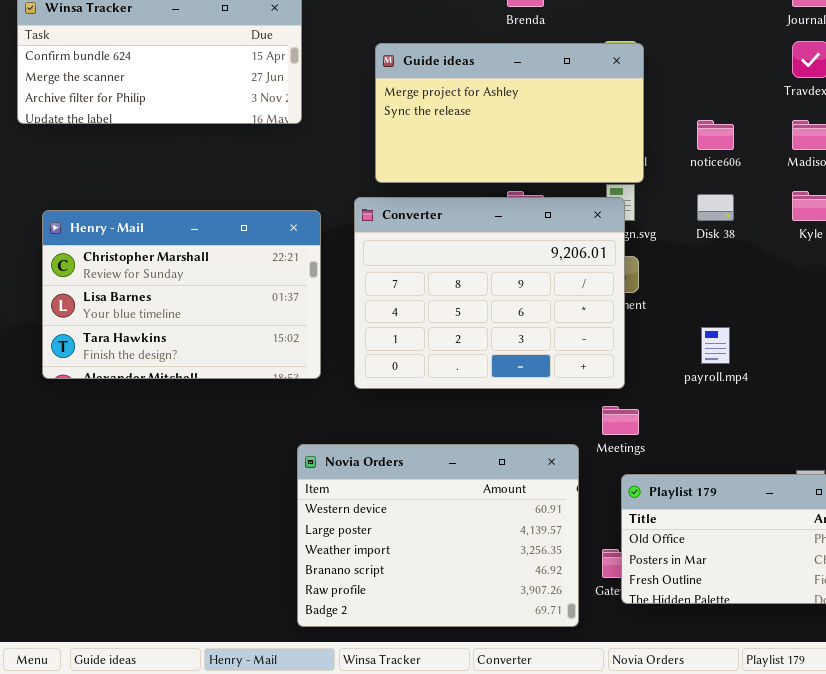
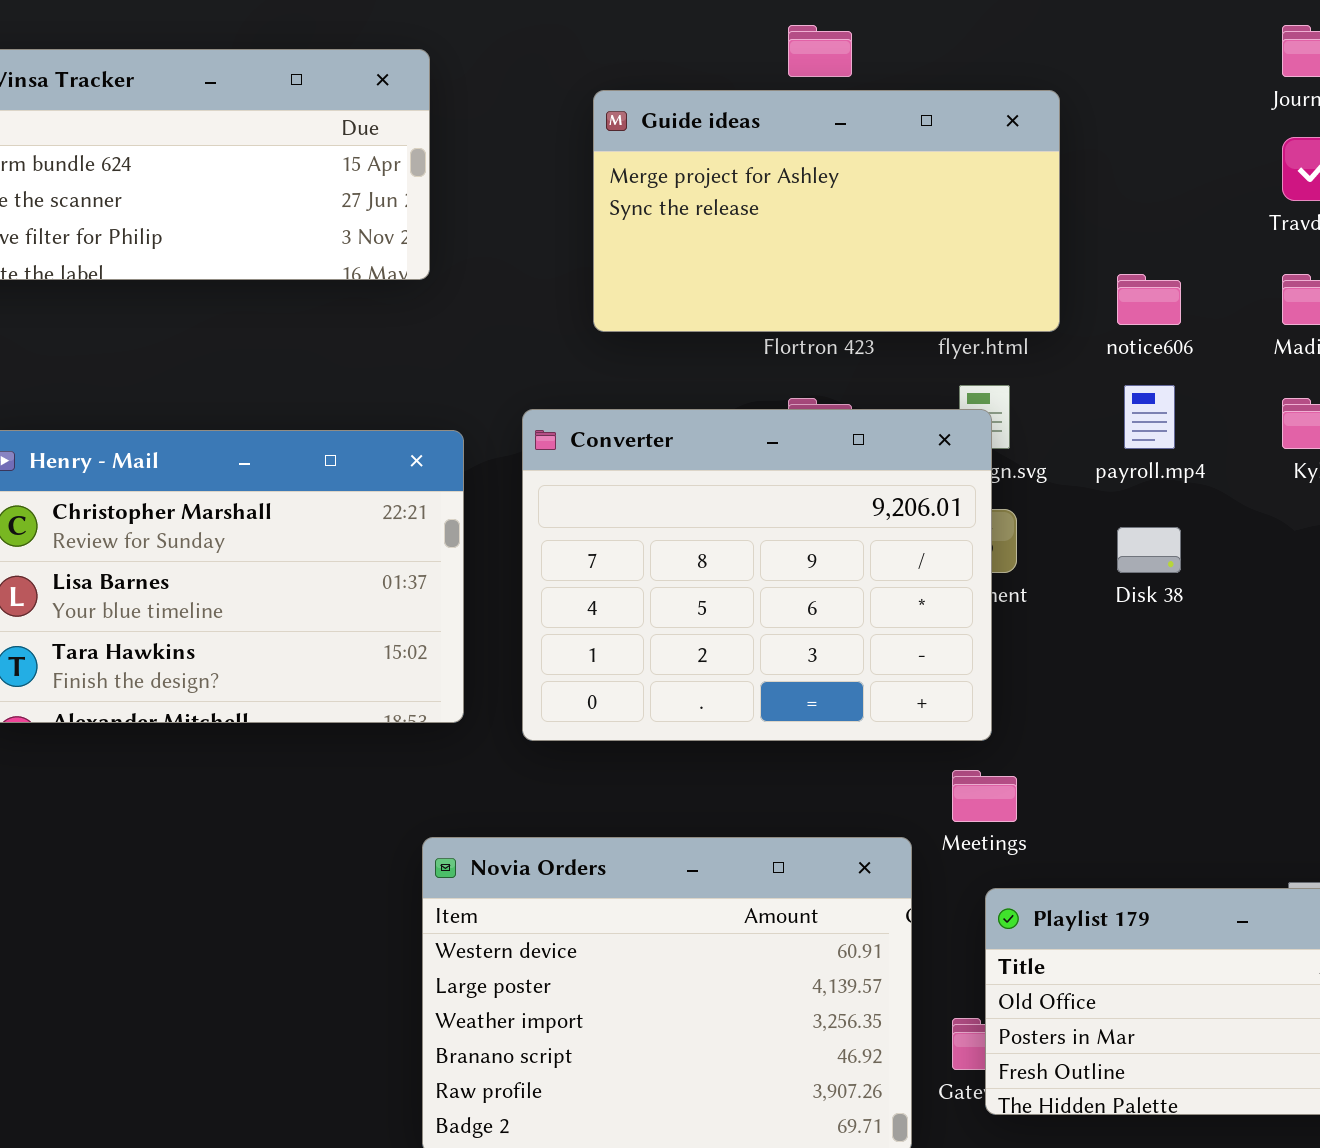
Guide ideas: [375,43,644,183] -> [593,90,1060,332], moved
Disk 38: [697,194,734,221] -> [1117,527,1181,573], moved
payroll.mp4: [701,327,730,364] -> [1124,385,1175,449], moved

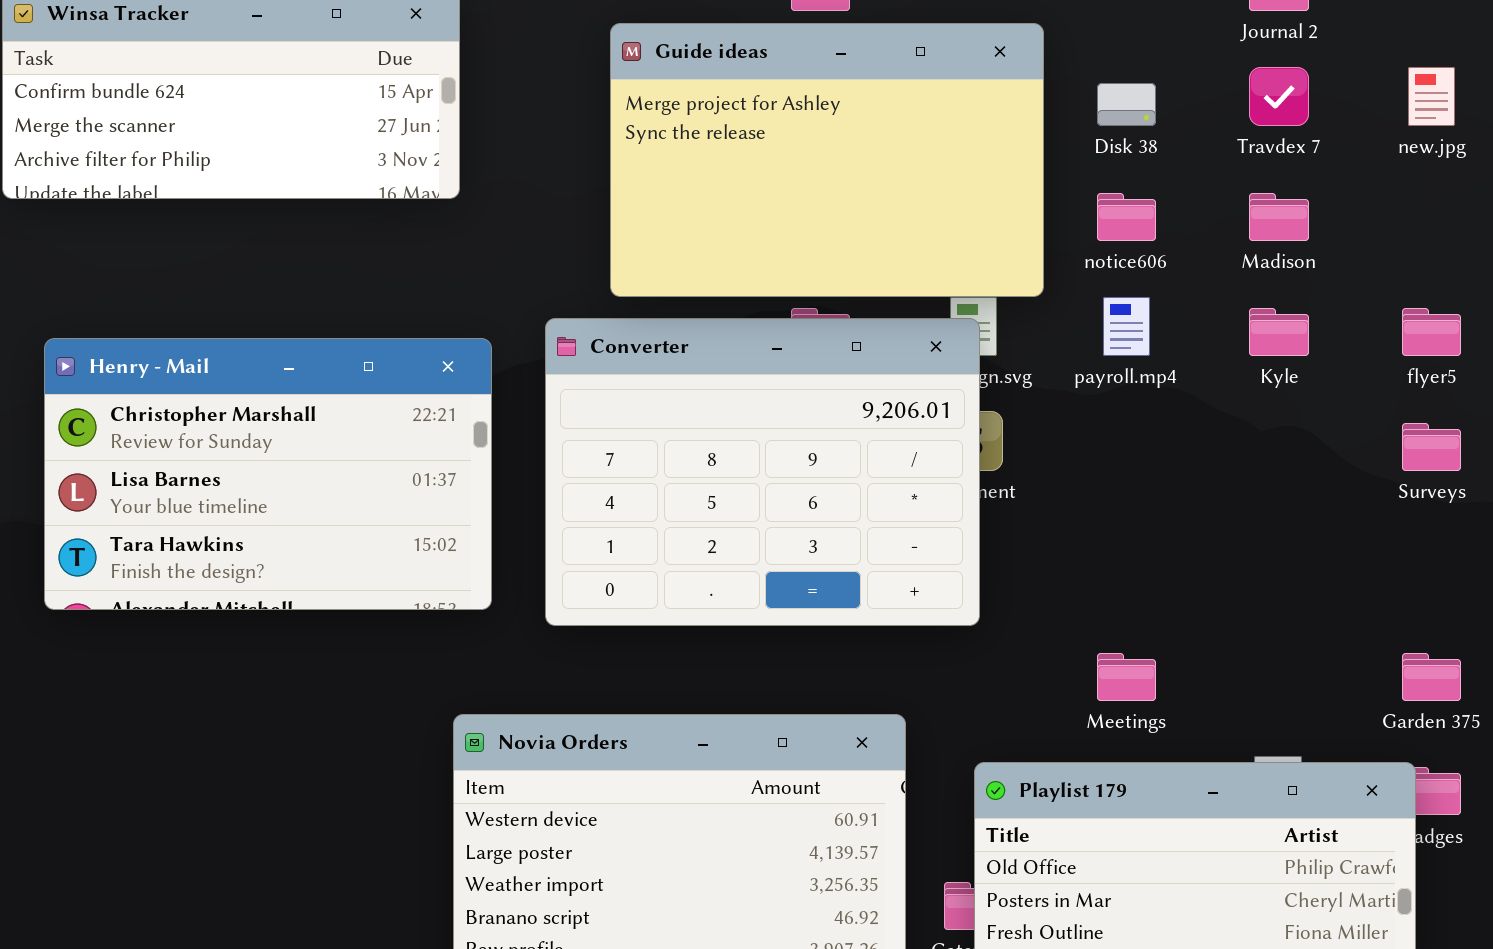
Guide ideas: [593,90,1060,332] -> [610,23,1044,297], resized
Disk 38: [1117,527,1181,573] -> [1097,83,1156,126], moved
Meetings: [952,770,1017,822] -> [1097,653,1156,701], moved

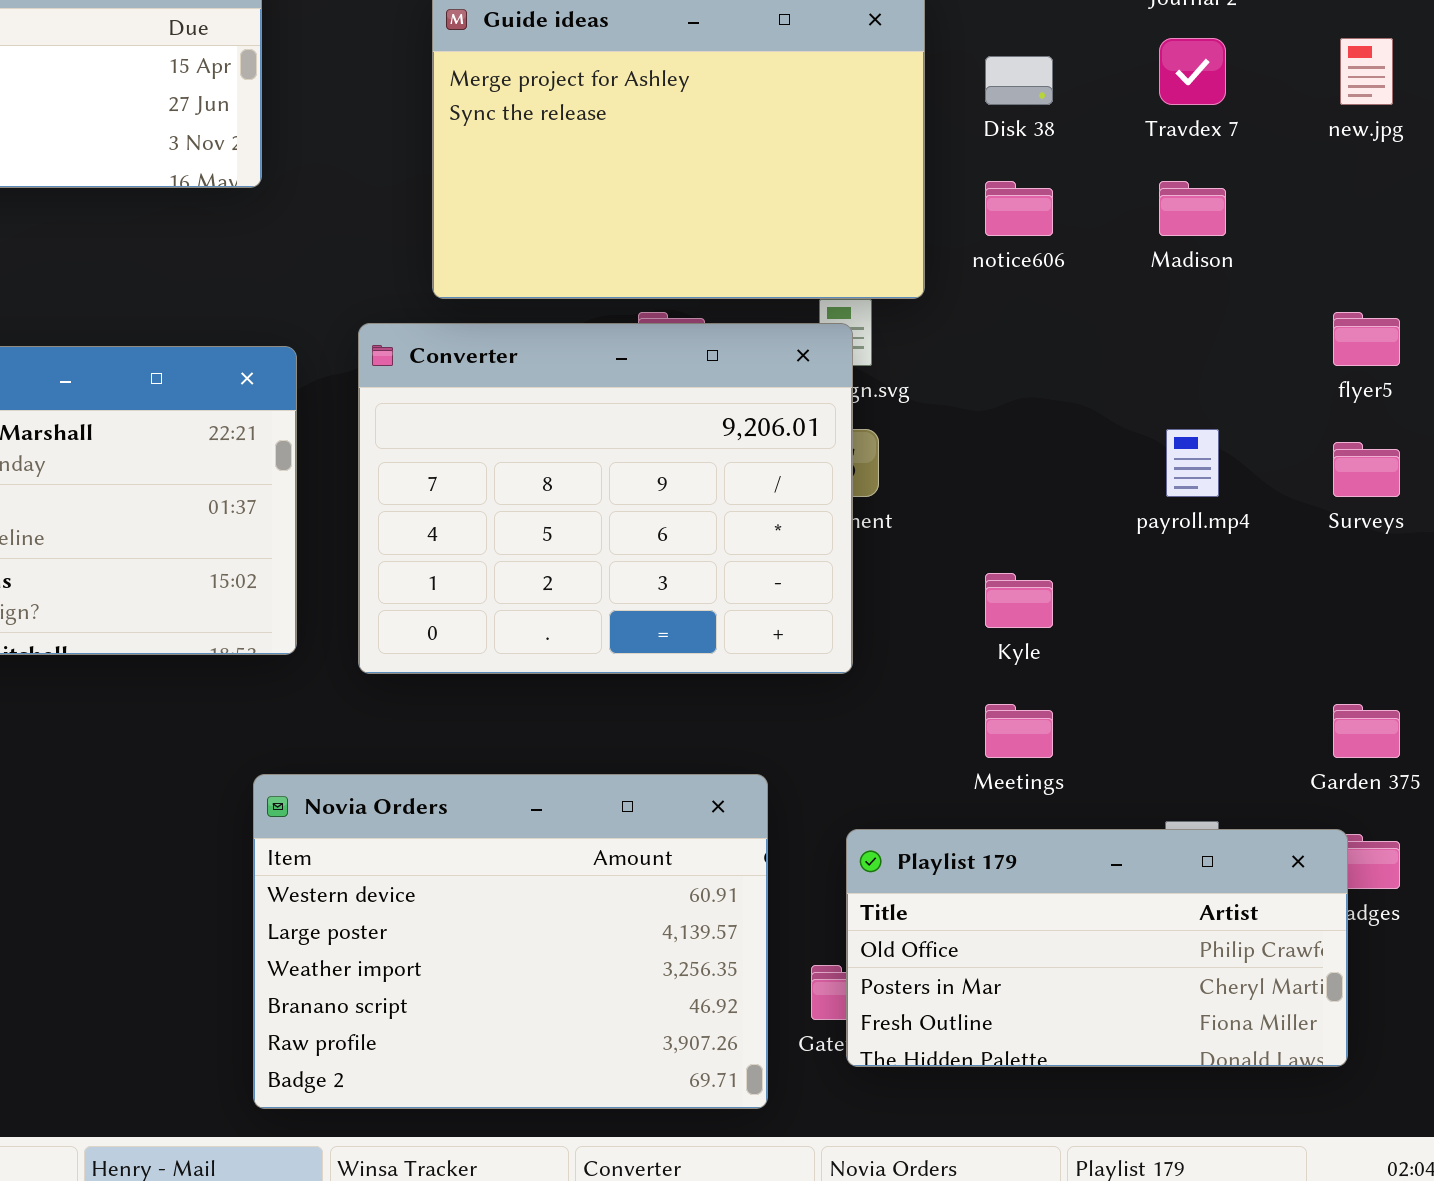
payroll.mp4: [1103,297,1150,356] -> [1166,429,1219,497], moved
Kyle: [1249,308,1309,356] -> [985,573,1053,628], moved

